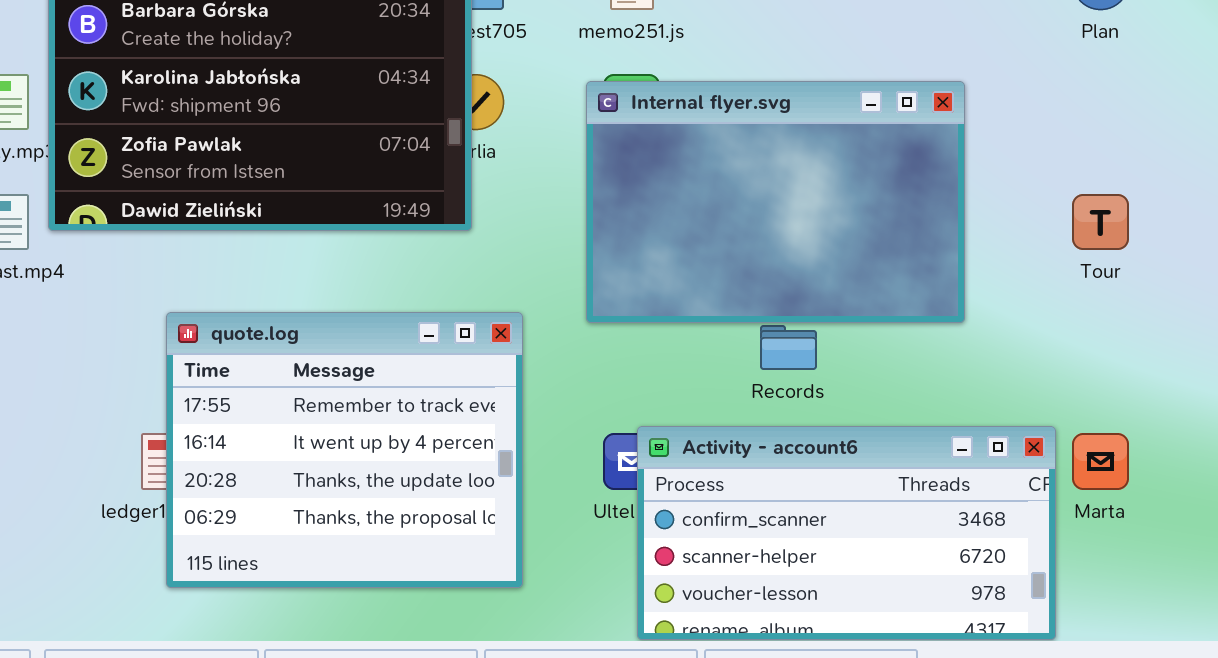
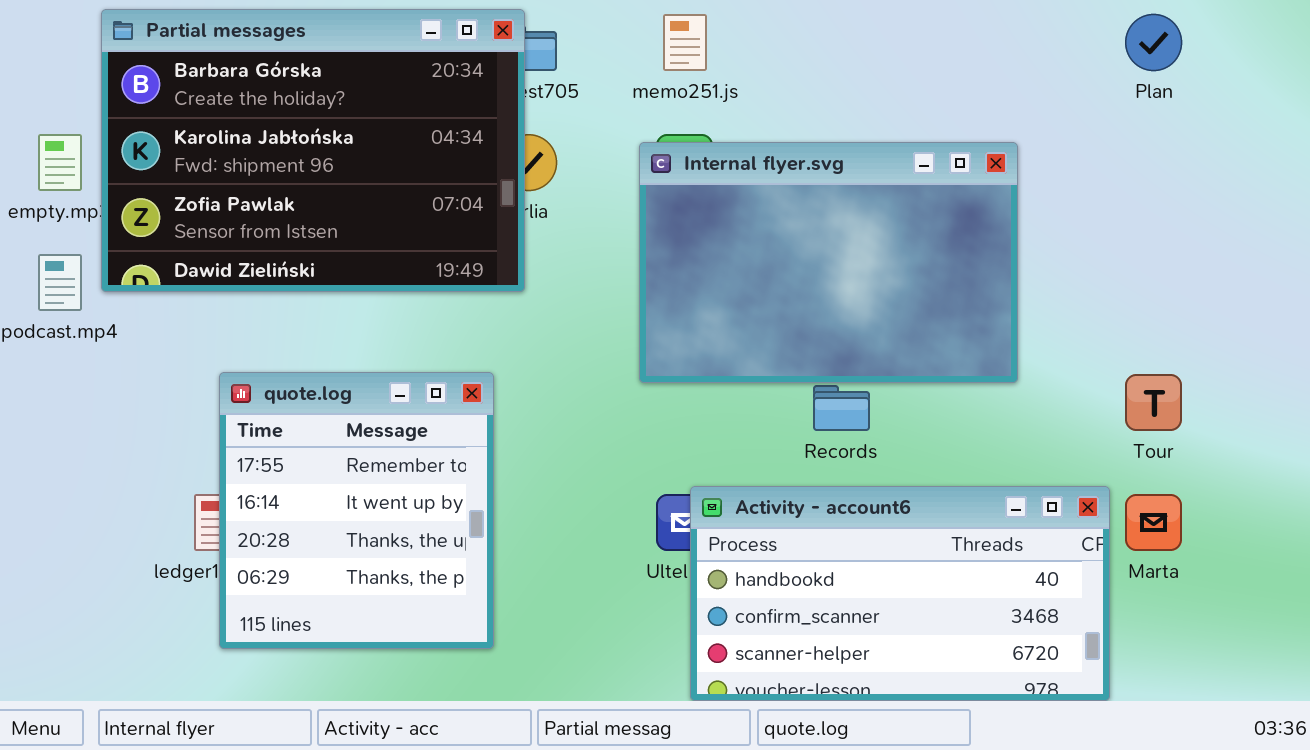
Tour: [1072,194,1129,250] -> [1125,374,1182,431], moved
quote.log: [166,312,523,588] -> [219,372,494,649], resized
Activity - account6: [637,426,1056,640] -> [690,486,1110,701], scrolled up 1 row

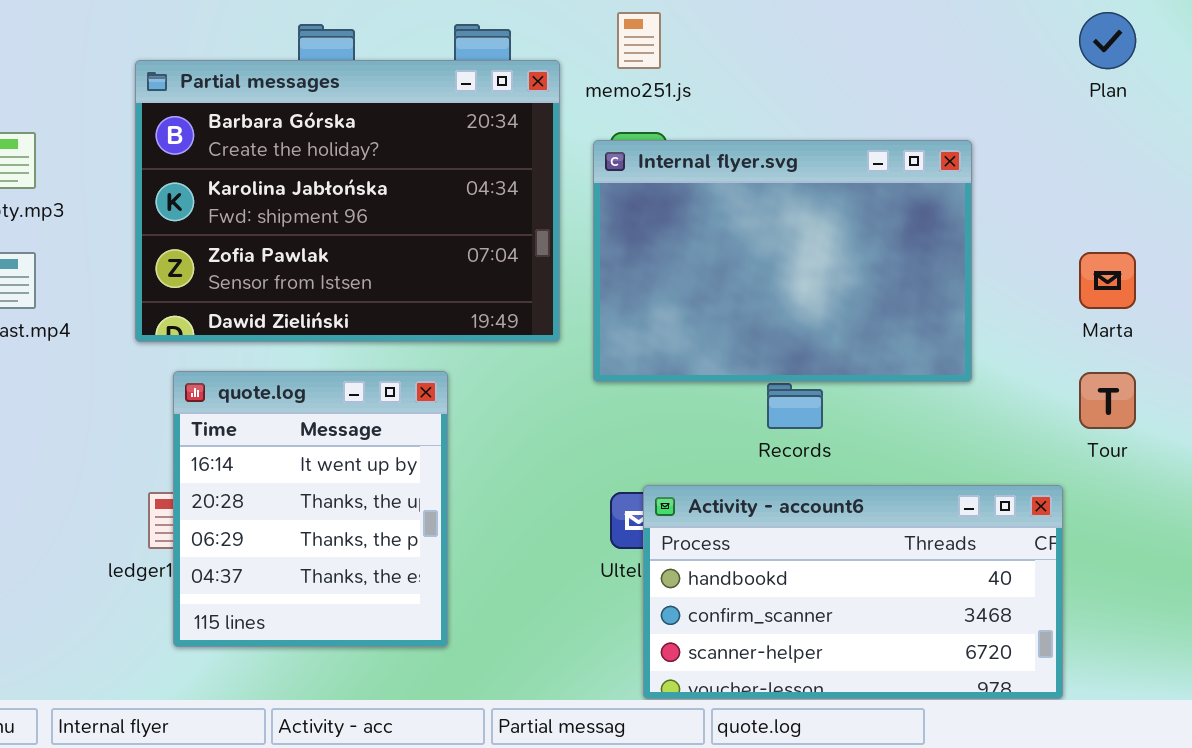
Partial messages: [101,9,525,292] -> [135,60,560,342], moved
quote.log: [219,372,494,649] -> [173,371,448,647], scrolled down 1 row
Marta: [1125,494,1182,551] -> [1079,252,1136,309], moved

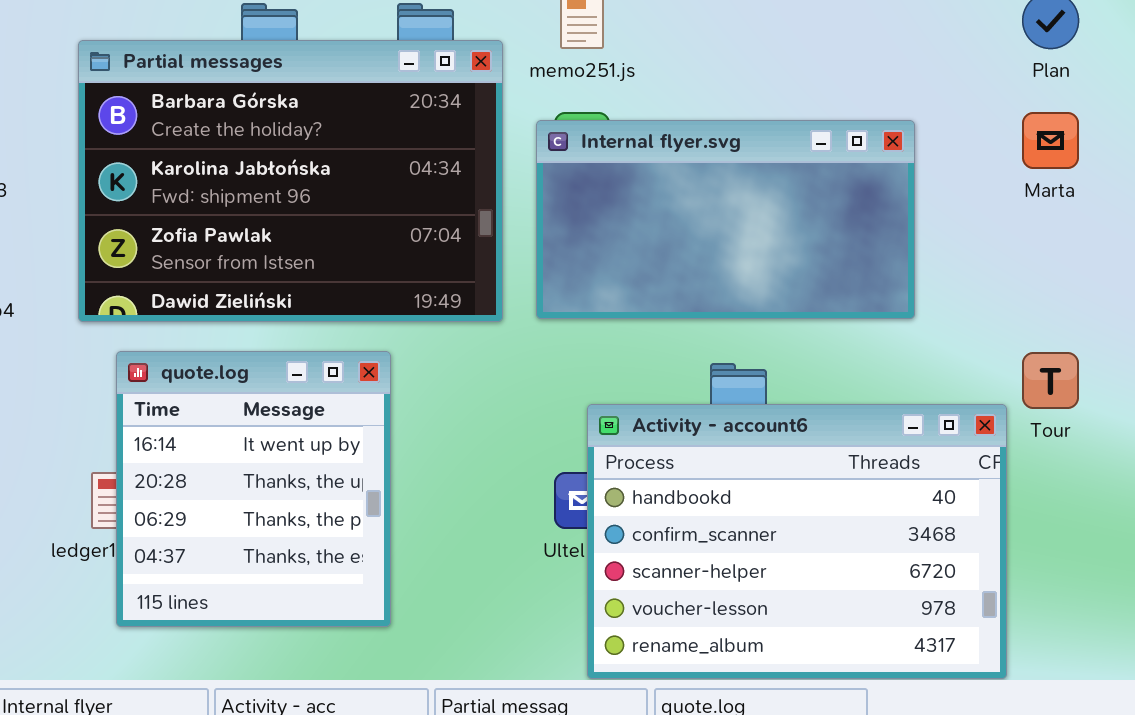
Internal flyer.svg: [593,140,972,382] -> [536,120,915,319], resized
Marta: [1079,252,1136,309] -> [1022,112,1079,169], moved
Activity - account6: [643,485,1063,699] -> [587,404,1007,679], resized

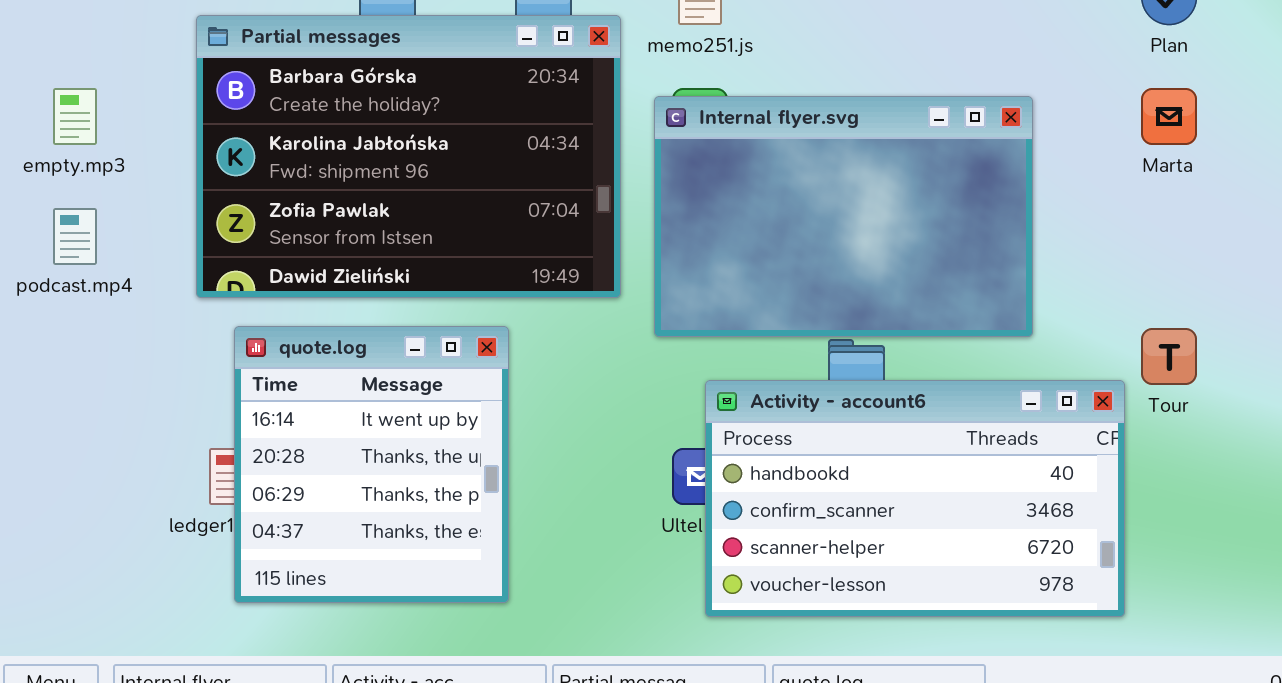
Internal flyer.svg: [536,120,915,319] -> [654,96,1033,337], resized
Activity - account6: [587,404,1007,679] -> [705,380,1125,617], resized

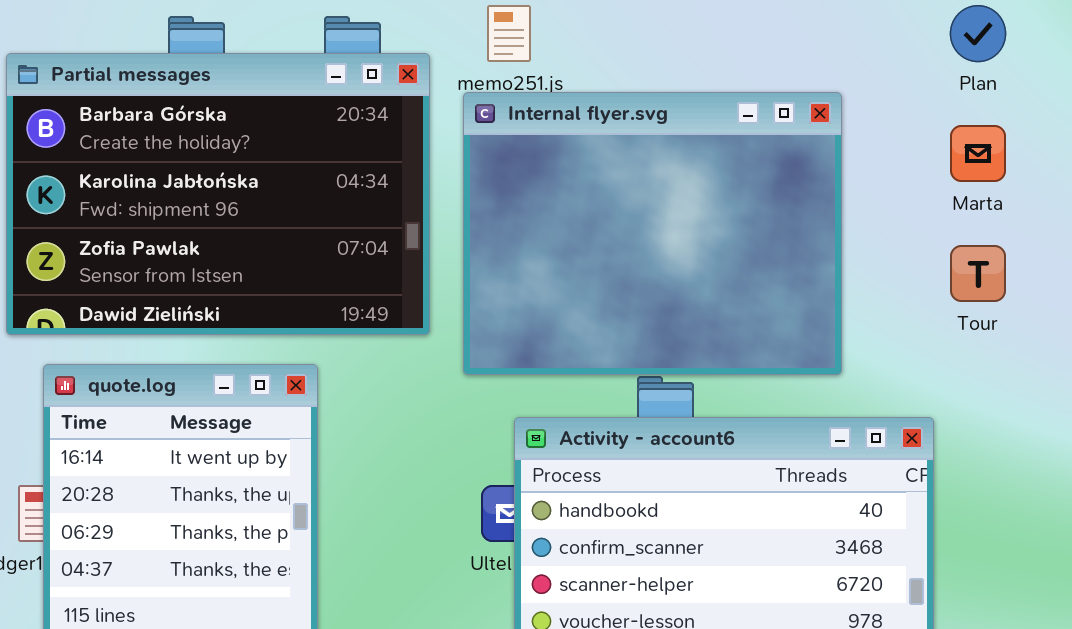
Internal flyer.svg: [654,96,1033,337] -> [463,92,842,375], resized
Tour: [1141,328,1197,385] -> [950,245,1006,302], moved

